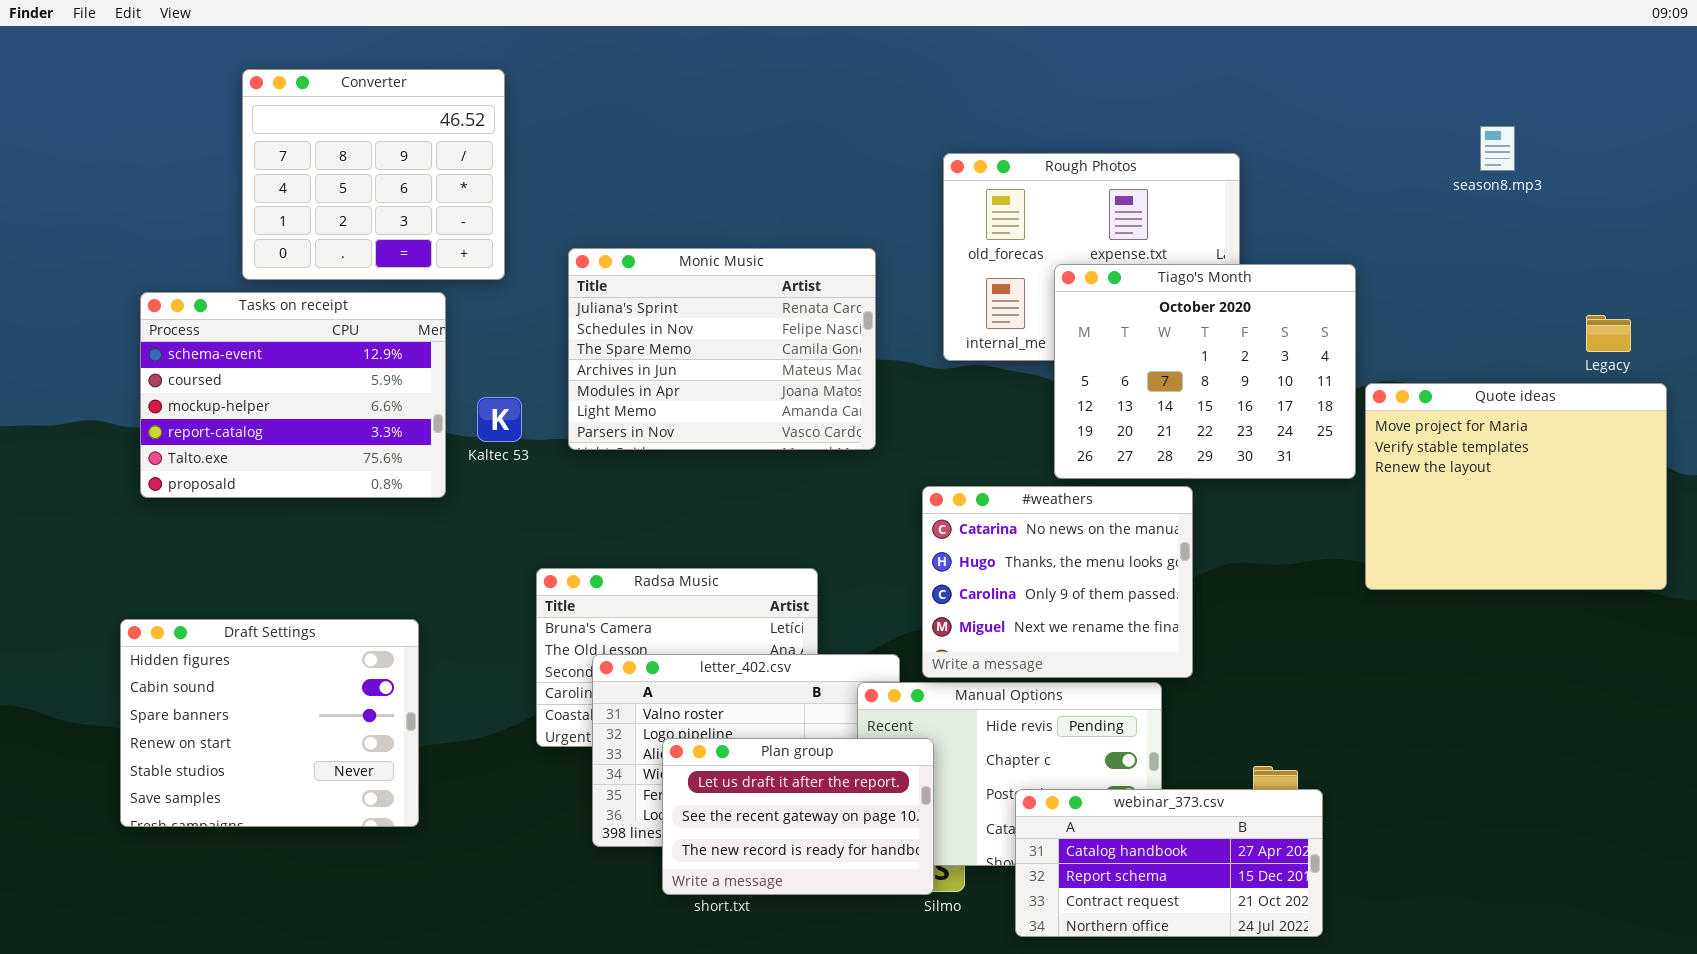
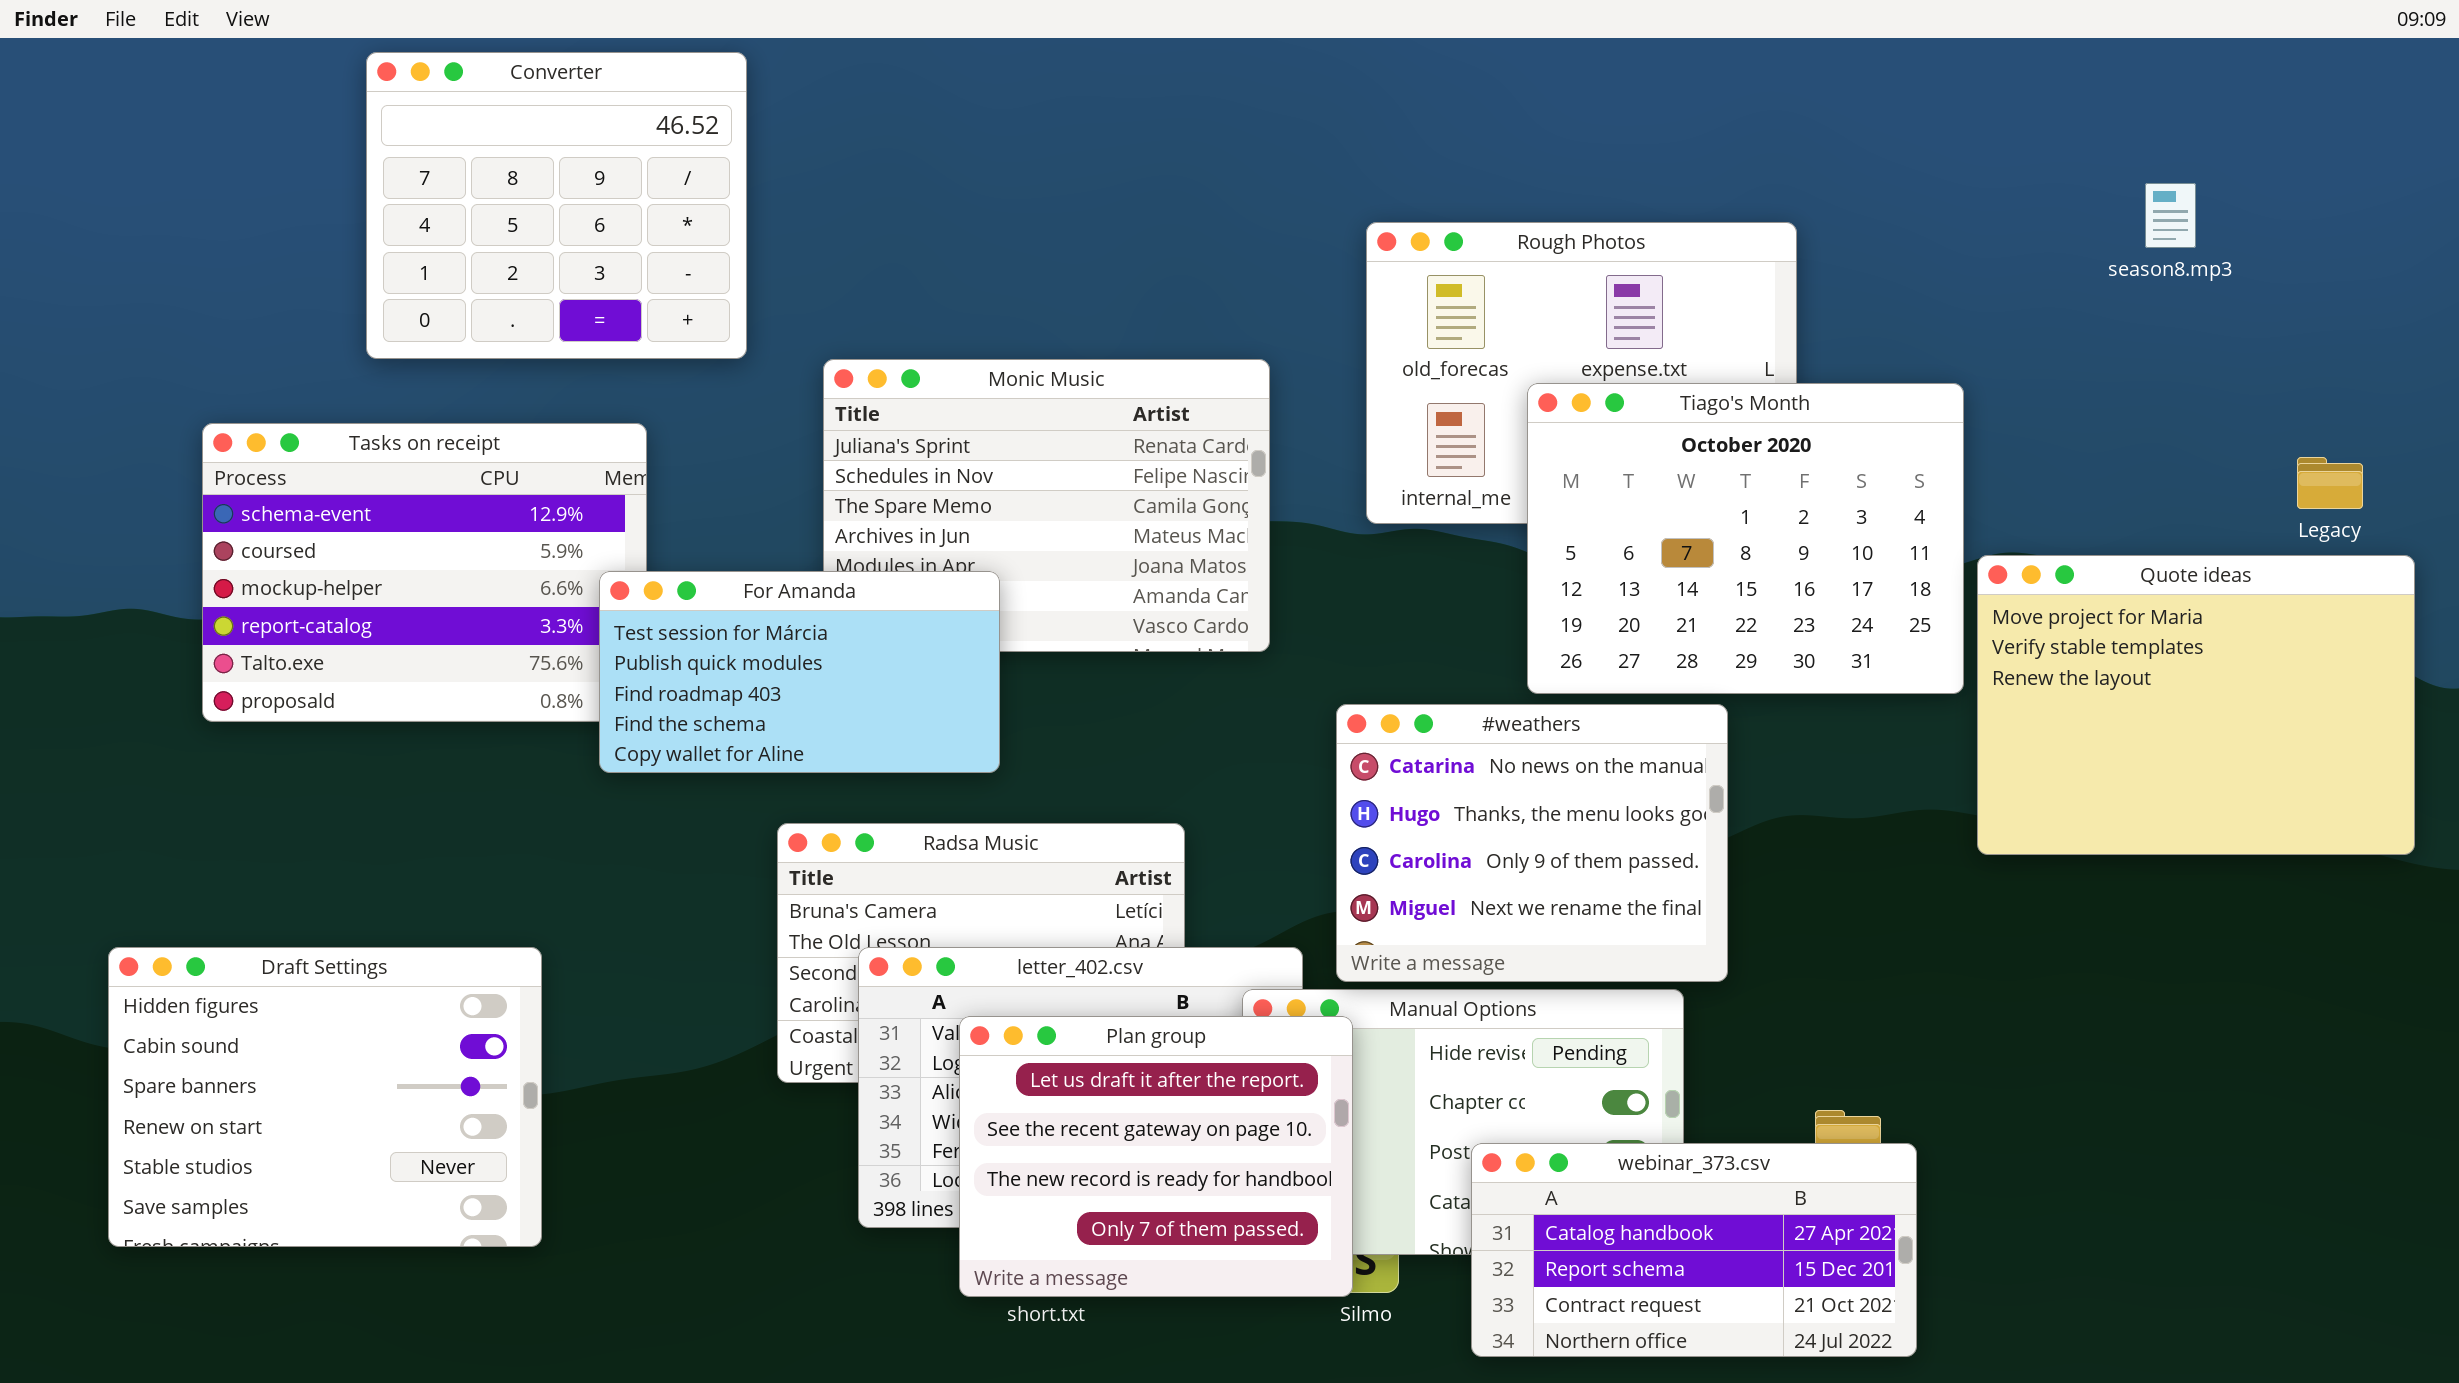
Converter: [242,69,505,280] -> [366,52,747,359], moved
For Amanda: none -> [599,571,1000,773], opened
Draft Settings: [120,619,419,827] -> [108,947,542,1247], moved
Plan group: [662,738,934,895] -> [959,1016,1353,1297], resized

